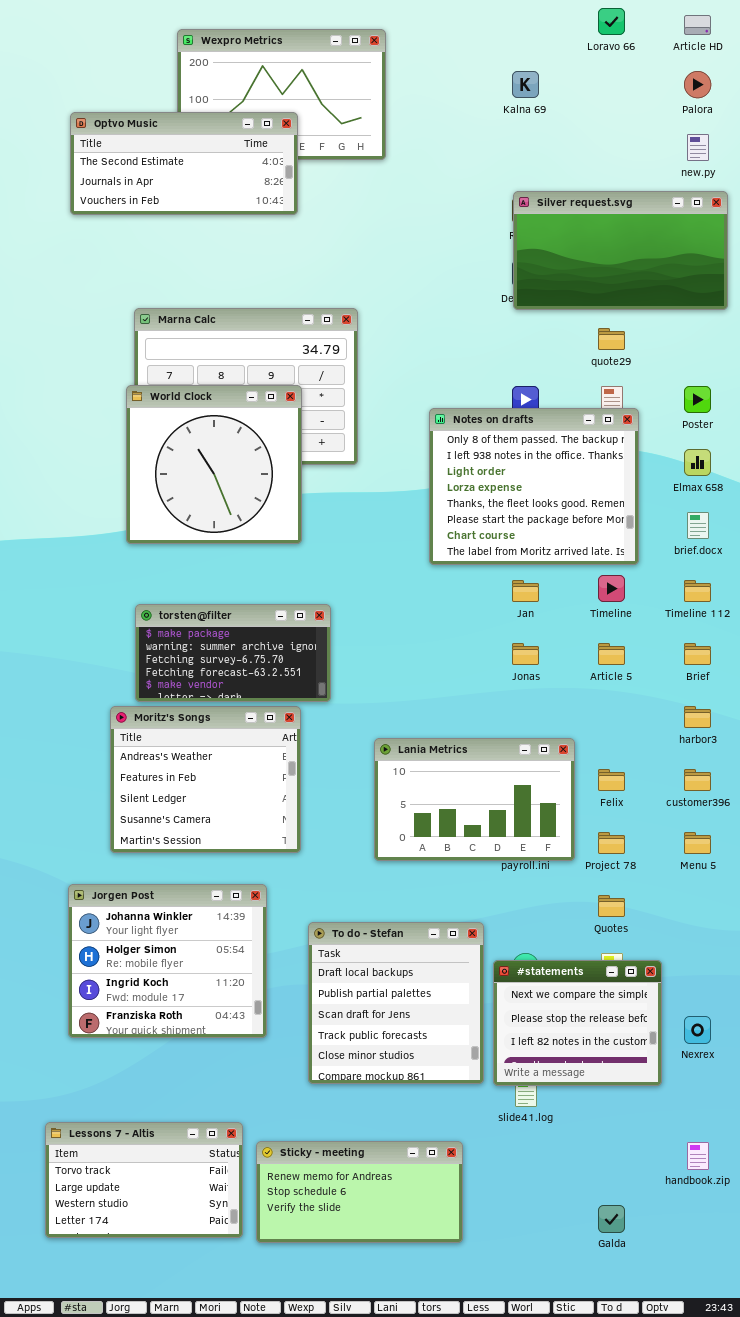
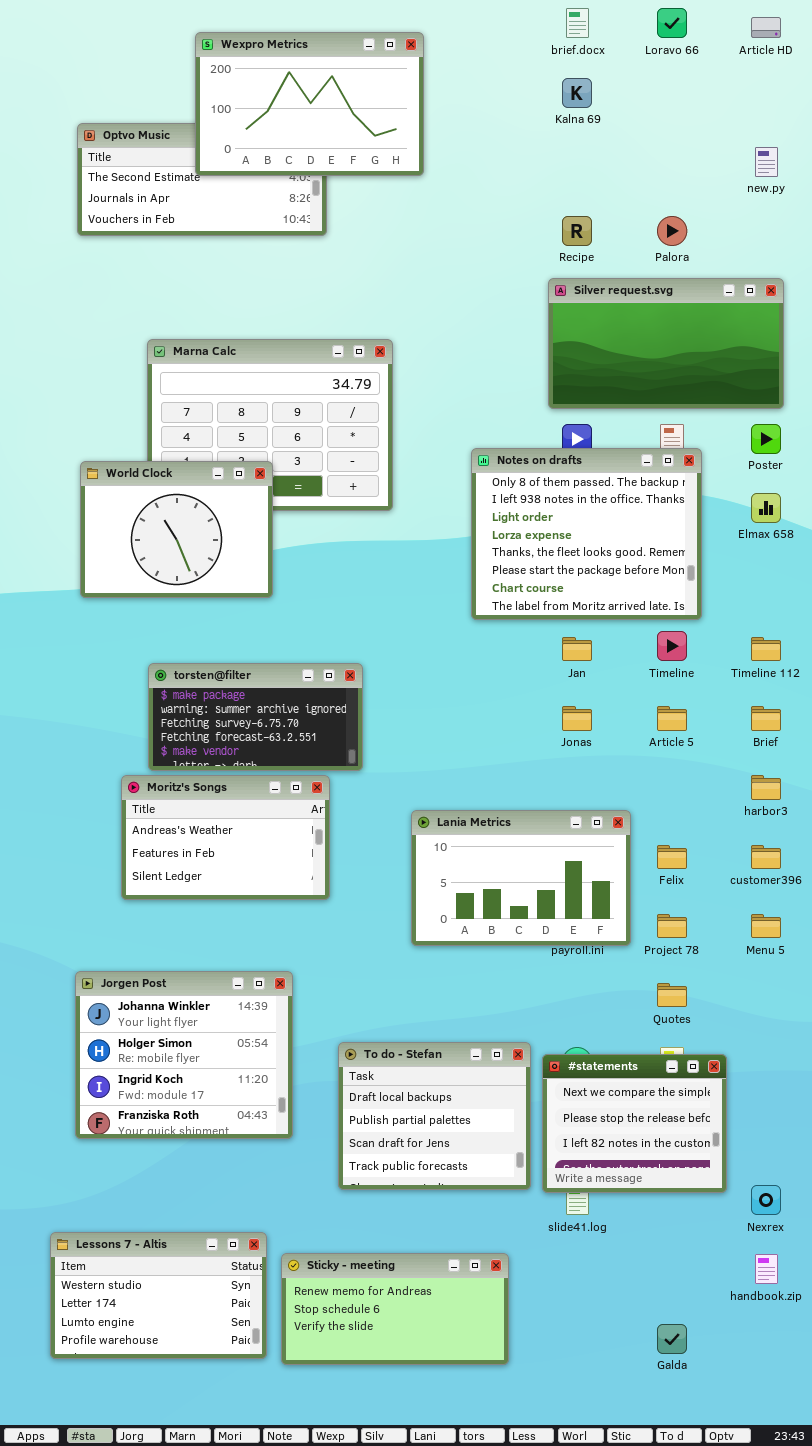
Wexpro Metrics: [177,29,386,160] -> [195,32,424,176], raised
Palora: [684,71,711,98] -> [657,216,687,246], moved
Silver request.svg: [513,191,728,310] -> [548,278,784,409], moved
World Clock: [126,385,302,544] -> [80,461,273,598], moved, resized
brief.docx: [687,512,709,539] -> [566,8,589,38], moved
Moritz's Songs: [110,706,301,853] -> [121,775,330,900], resized
To do - Stefan: [308,922,484,1084] -> [338,1042,531,1190], resized
Nexrex: [684,1016,711,1044] -> [751,1185,781,1215], moved
Lessons 7 - Altis: [45,1122,243,1238] -> [50,1232,267,1359], scrolled down 2 rows

